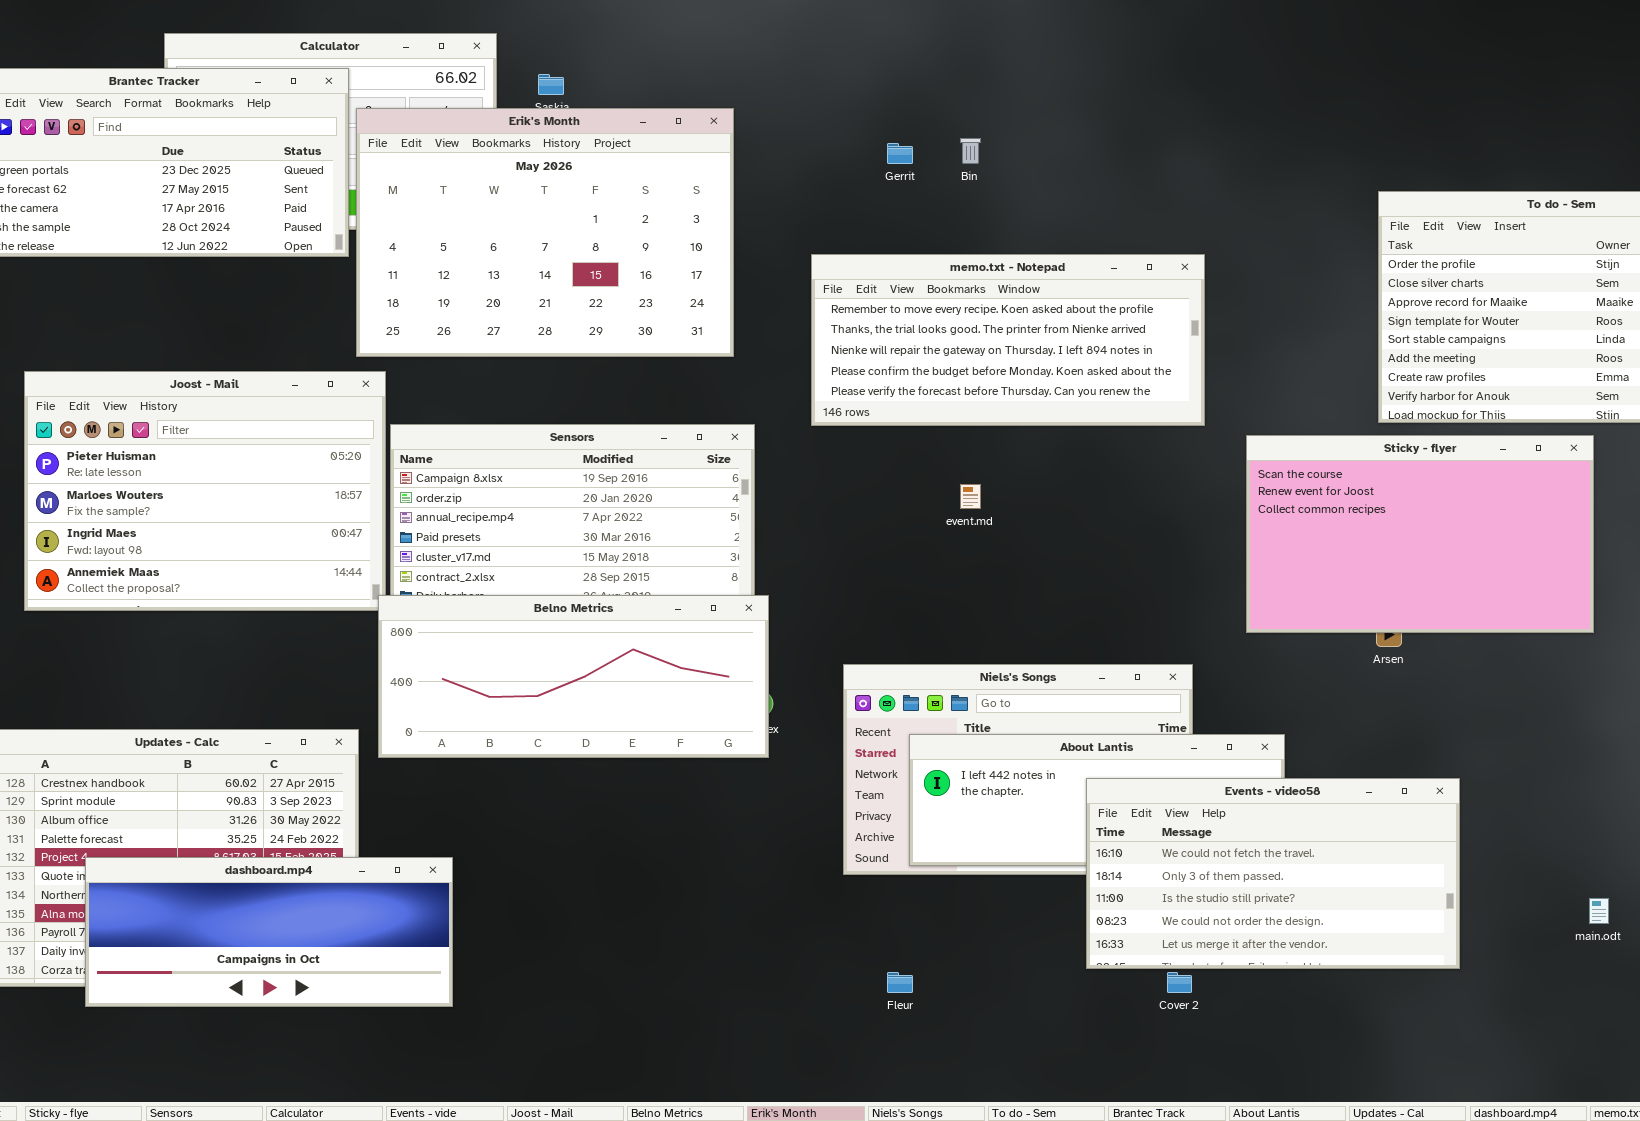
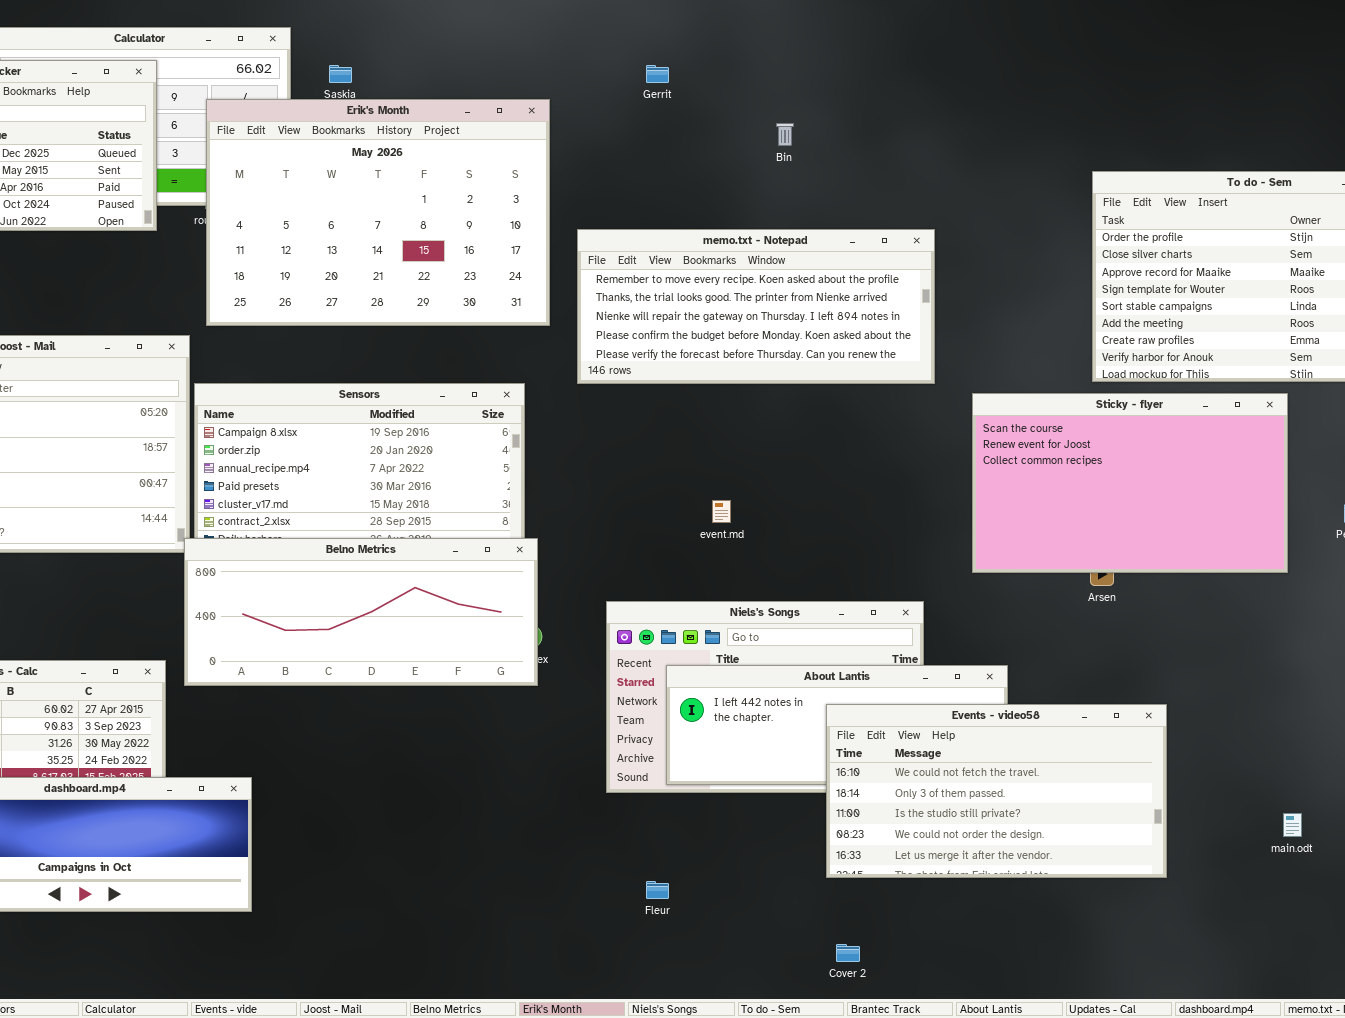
Erik's Month: [356,108,734,357] -> [206,99,550,326], moved
Bin: [960,138,981,164] -> [776,123,794,146], moved
Gerrit: [887,143,913,164] -> [646,65,669,83], moved
event.md: [960,484,981,509] -> [712,500,731,523], moved
Cover 2: [1167,972,1192,993] -> [836,944,860,962], moved

